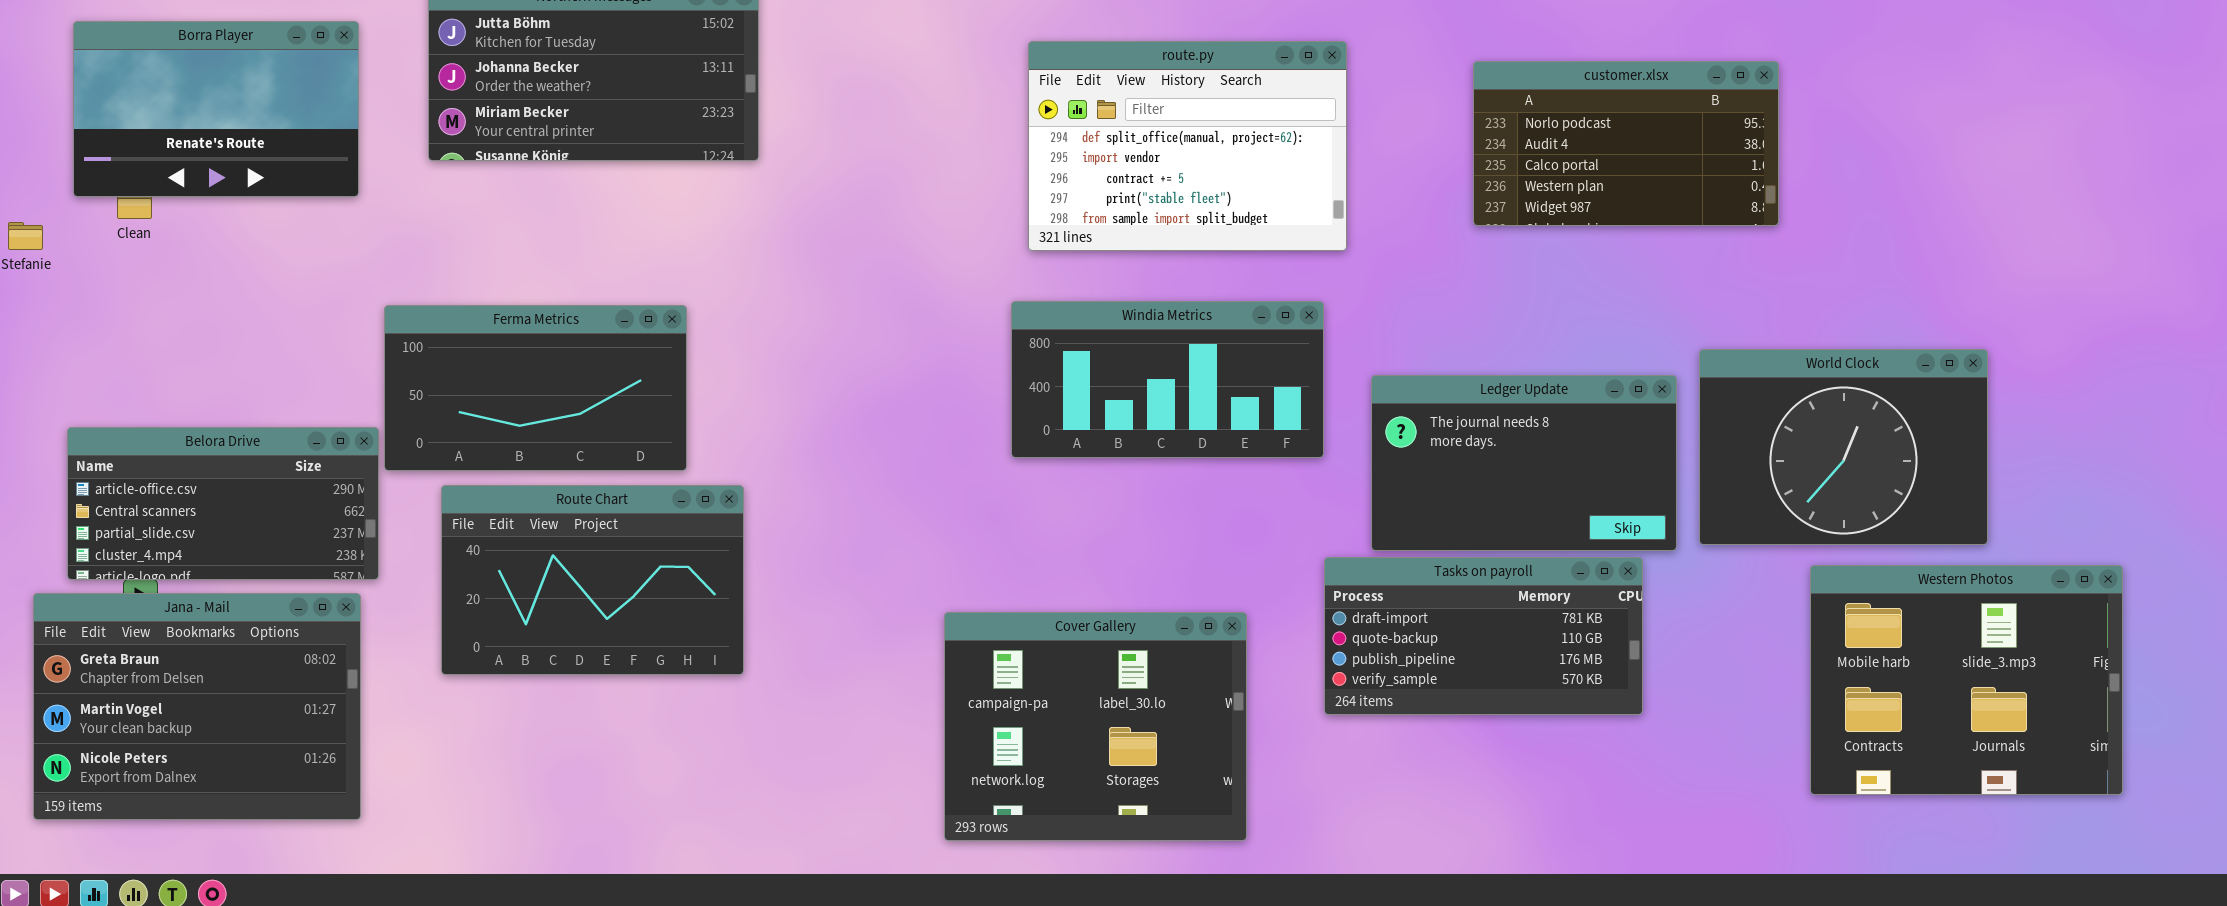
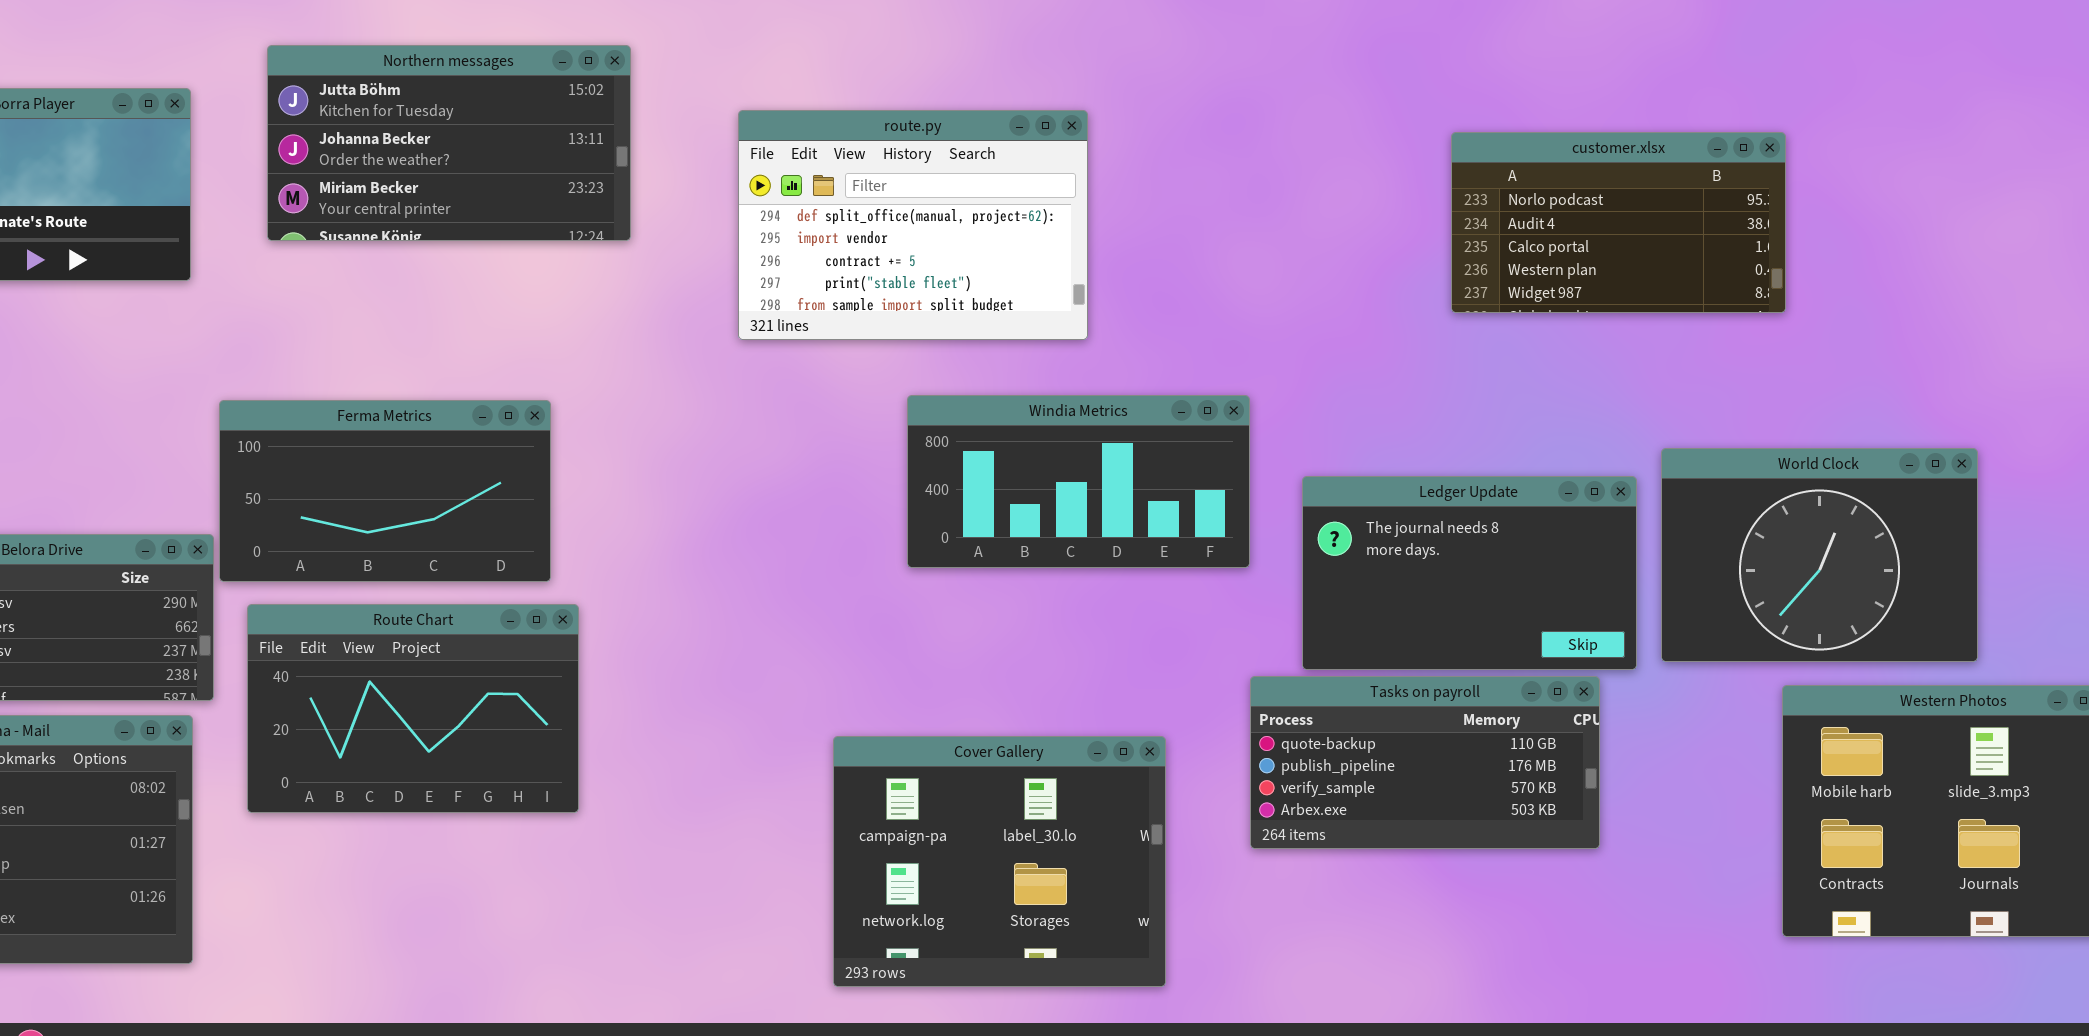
route.py: [1028,41,1347,251] -> [738,110,1088,340], moved
customer.xlsx: [1473,61,1779,226] -> [1451,132,1786,313], moved
Route Chart: [441,485,744,675] -> [247,604,579,813], moved
Tasks on payroll: [1324,557,1643,715] -> [1250,676,1600,849], scrolled down 1 row

